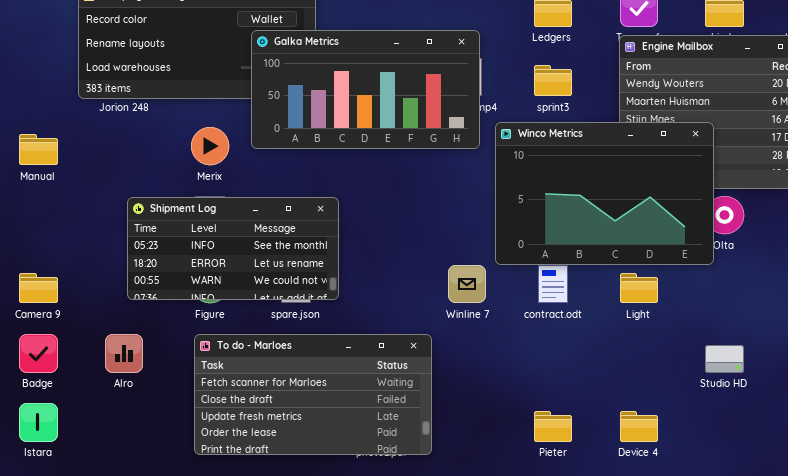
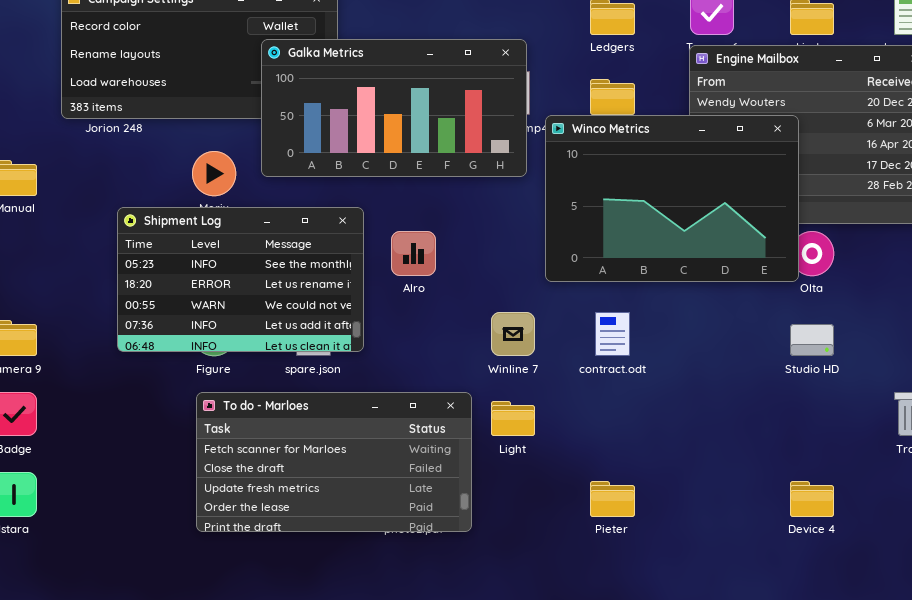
Winco Metrics: [495,122,714,265] -> [545,115,799,282], moved
Shipment Log: [127,197,339,300] -> [117,207,364,352], resized
Light: [620,273,658,303] -> [491,401,535,436], moved
Alro: [105,334,143,373] -> [391,231,436,276], moved
Studio HD: [705,345,744,373] -> [790,324,834,356], moved
Device 4: [620,411,658,442] -> [790,481,834,517], moved

